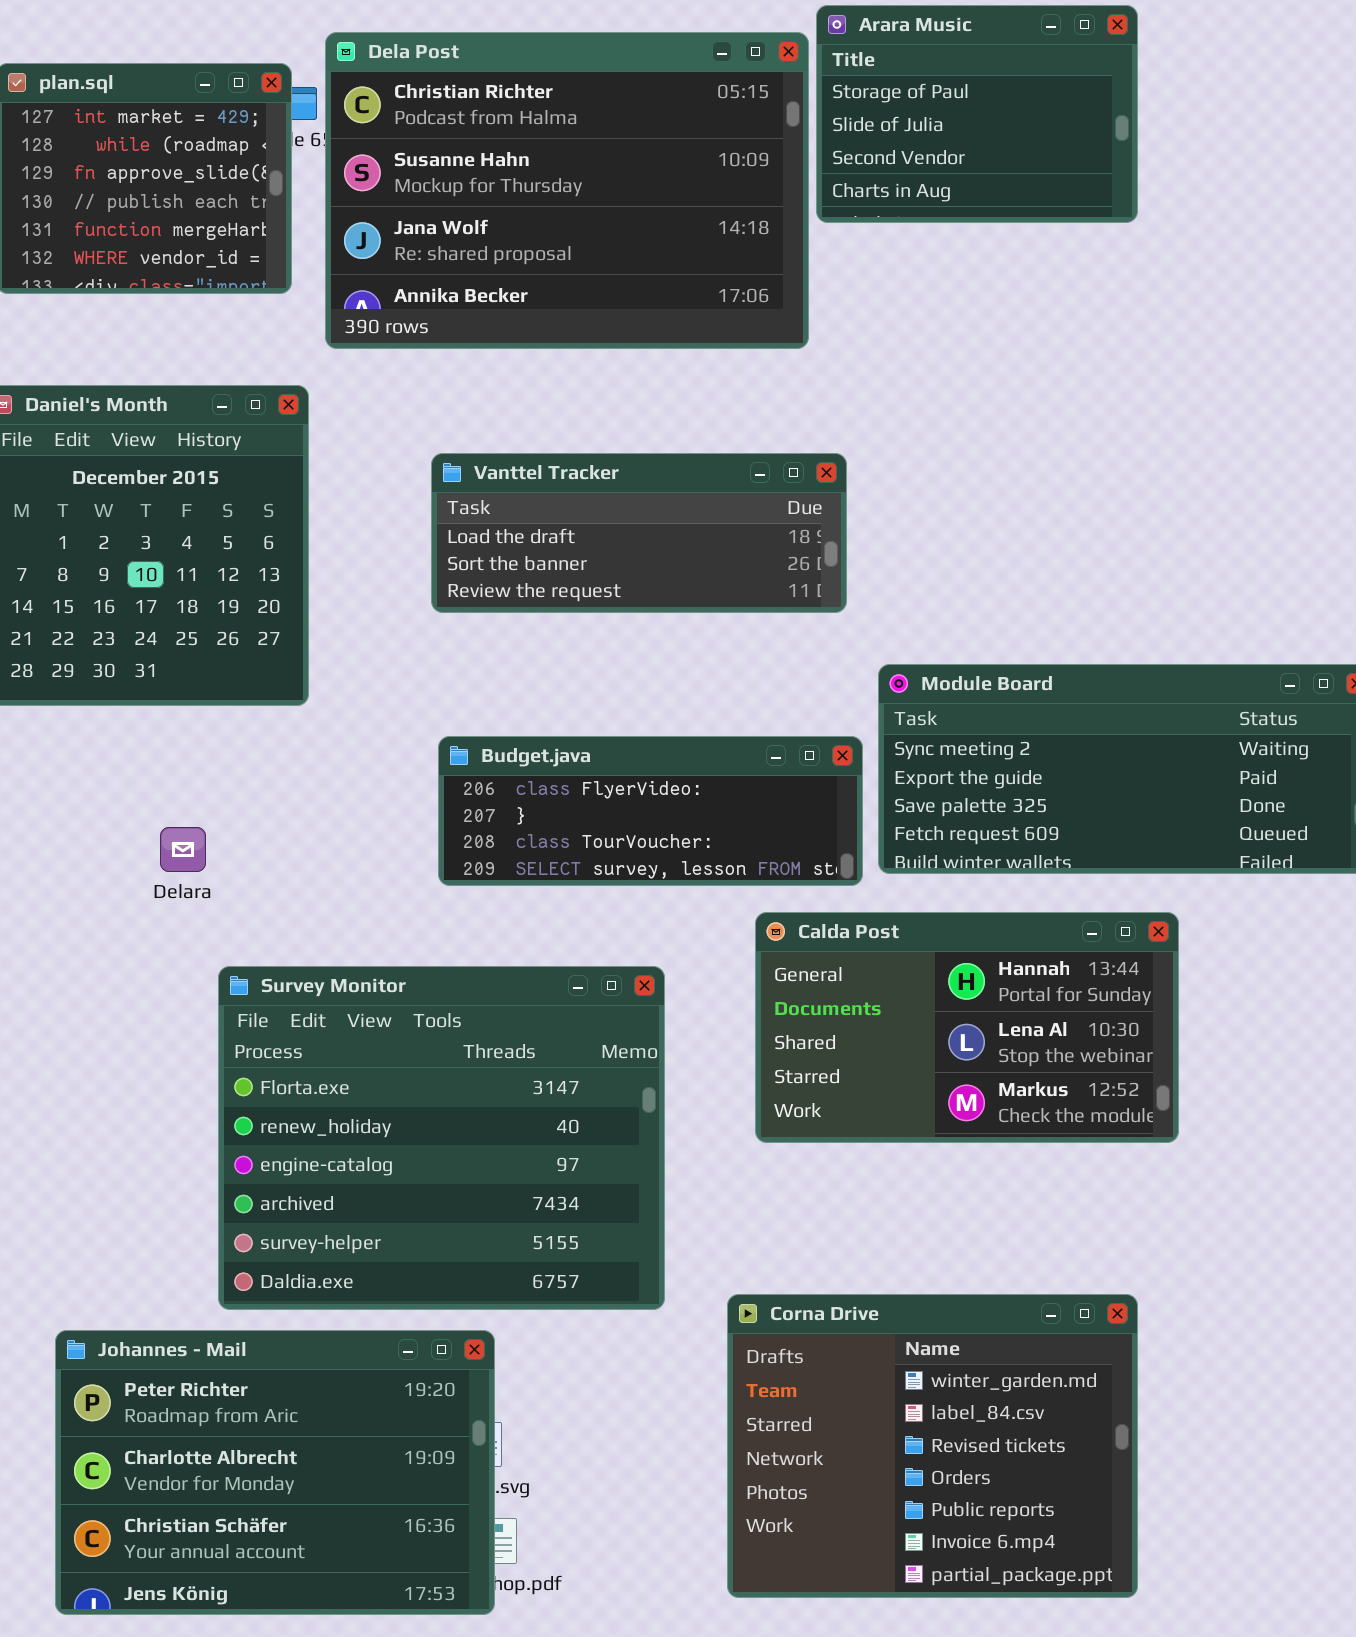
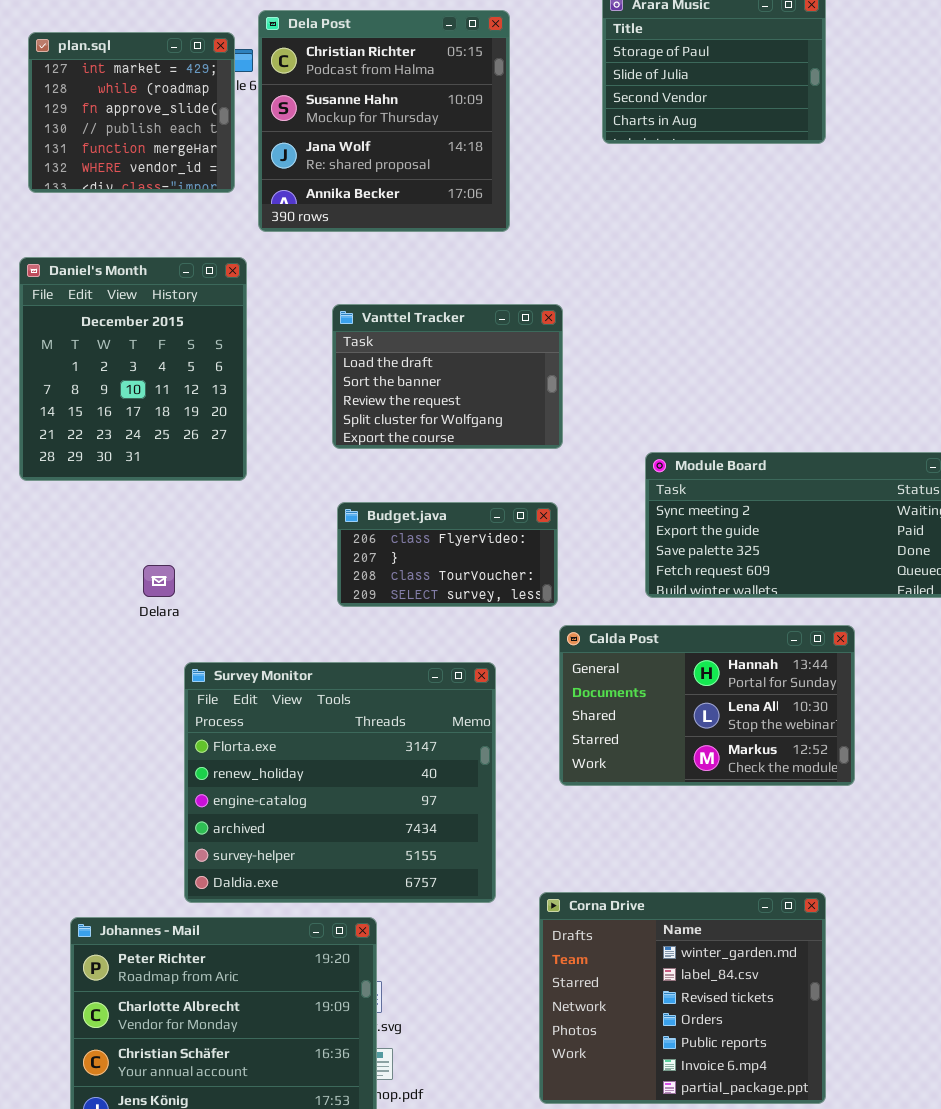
Dela Post: [325,32,809,349] -> [258,10,510,232], resized
Vanttel Tracker: [431,453,847,613] -> [332,304,563,449], resized
Budget.java: [438,736,863,886] -> [337,502,558,607], resized

